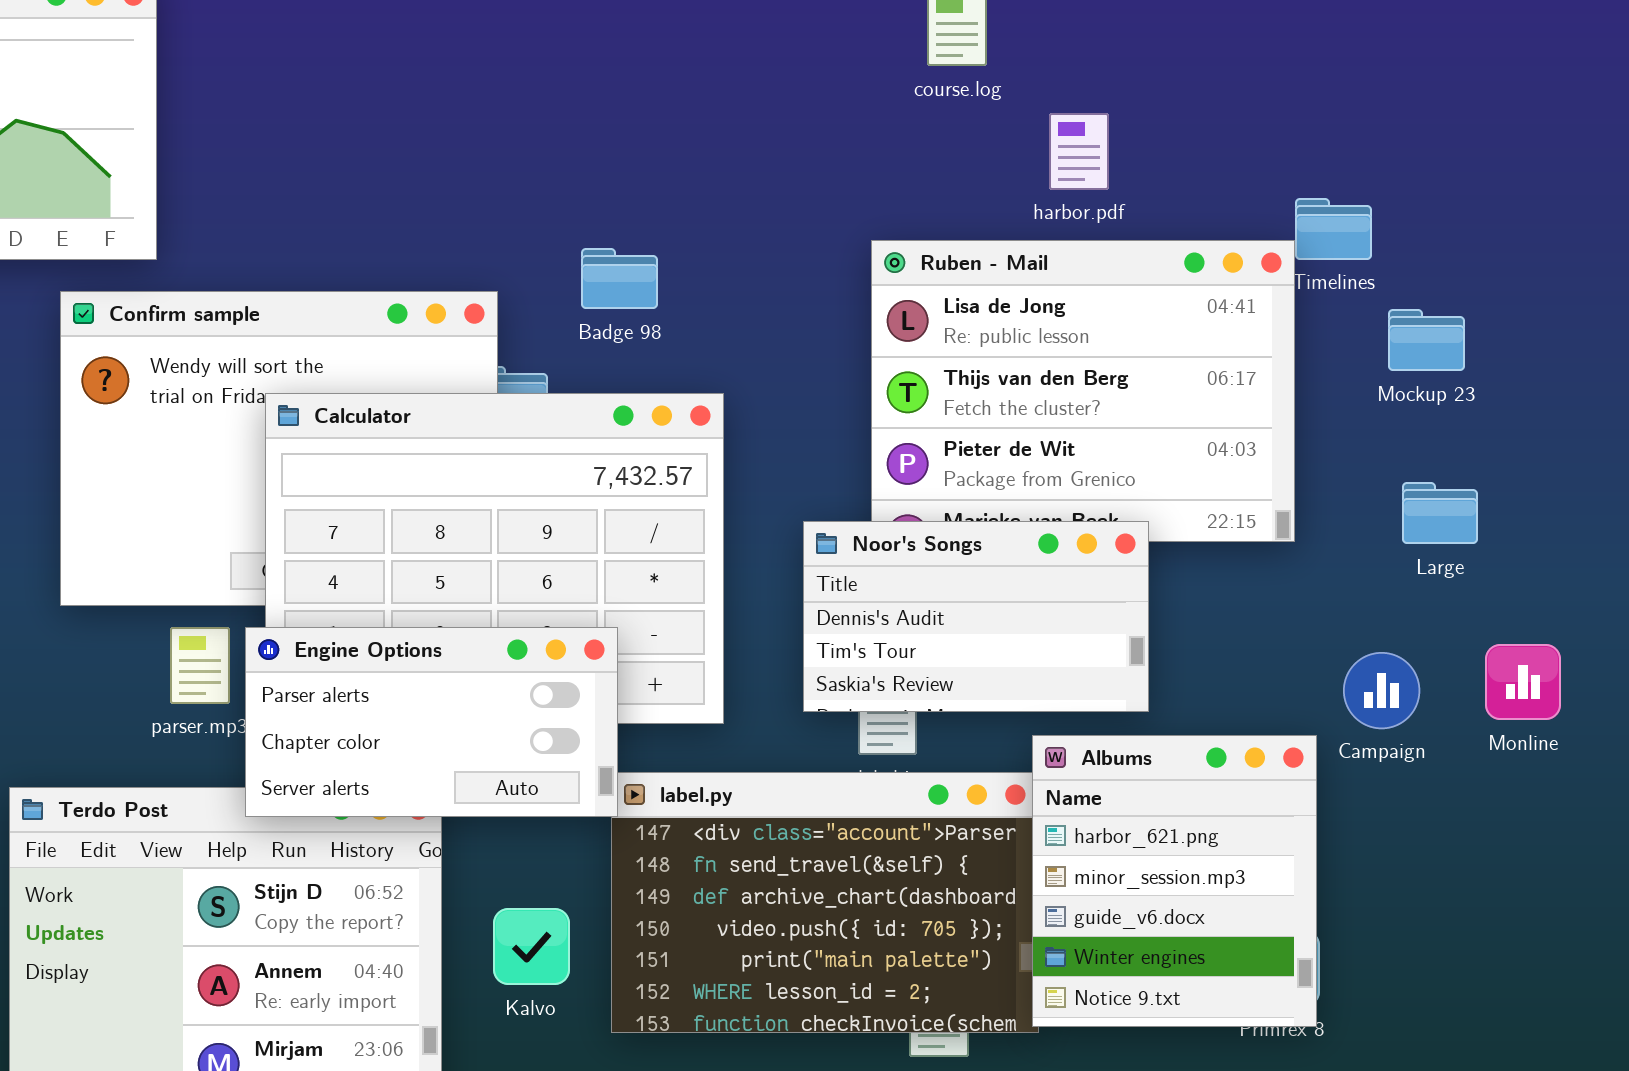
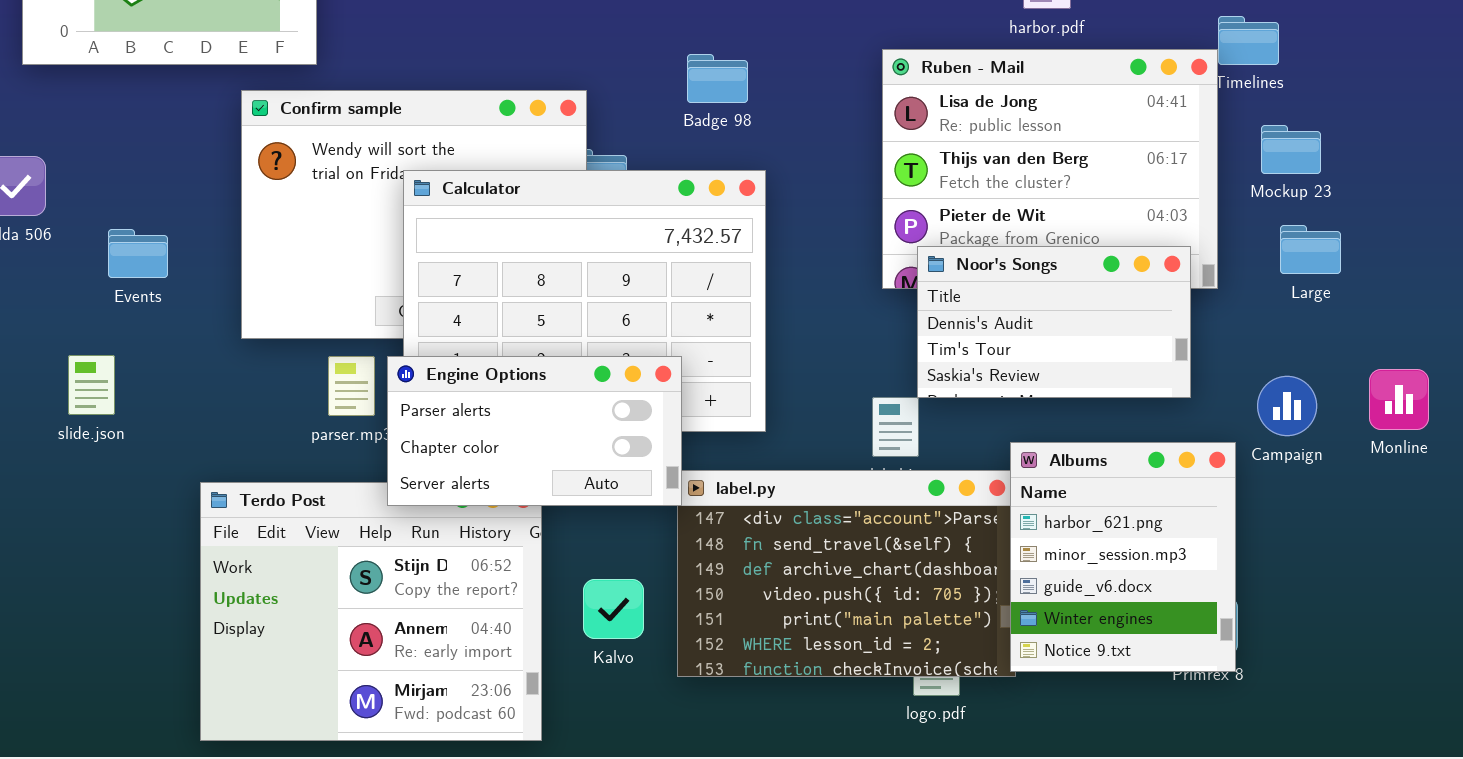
Badge 98: [581,248,658,309] -> [687,54,748,103], moved
Mockup 23: [1388,309,1465,371] -> [1261,125,1321,174], moved
Large: [1402,482,1478,544] -> [1280,225,1341,274], moved
Noor's Songs: [803,521,1149,712] -> [917,246,1191,398], moved

